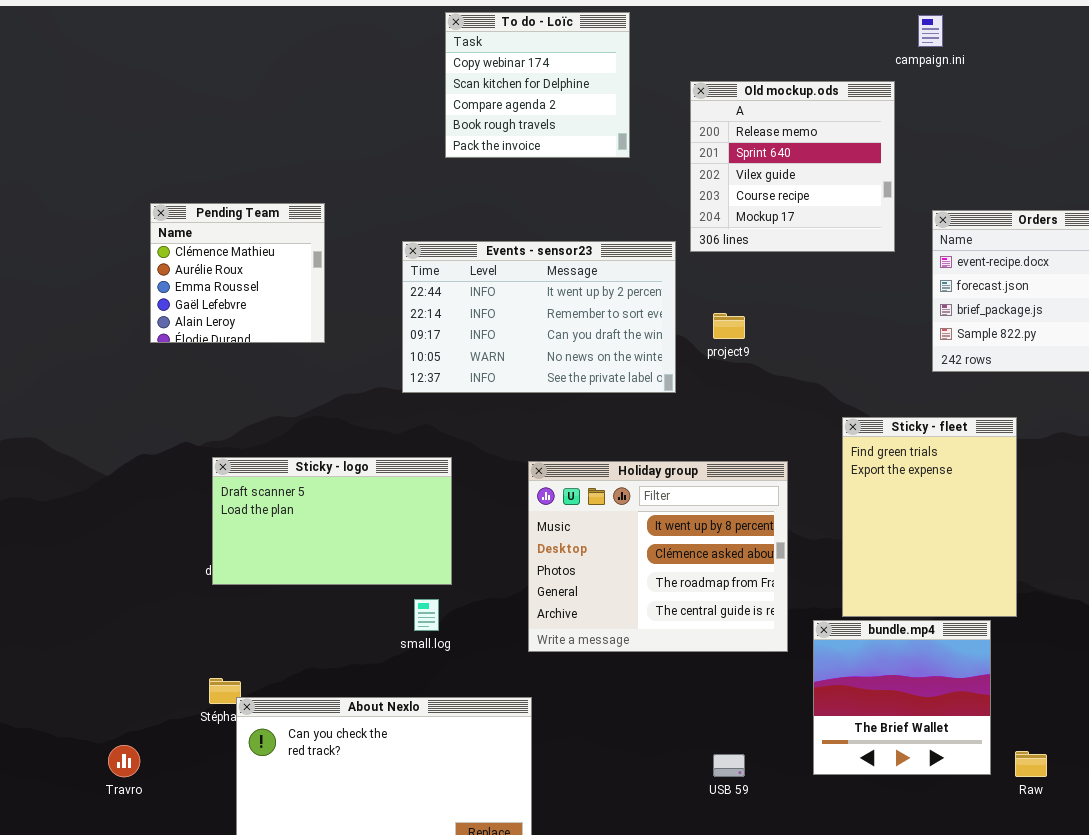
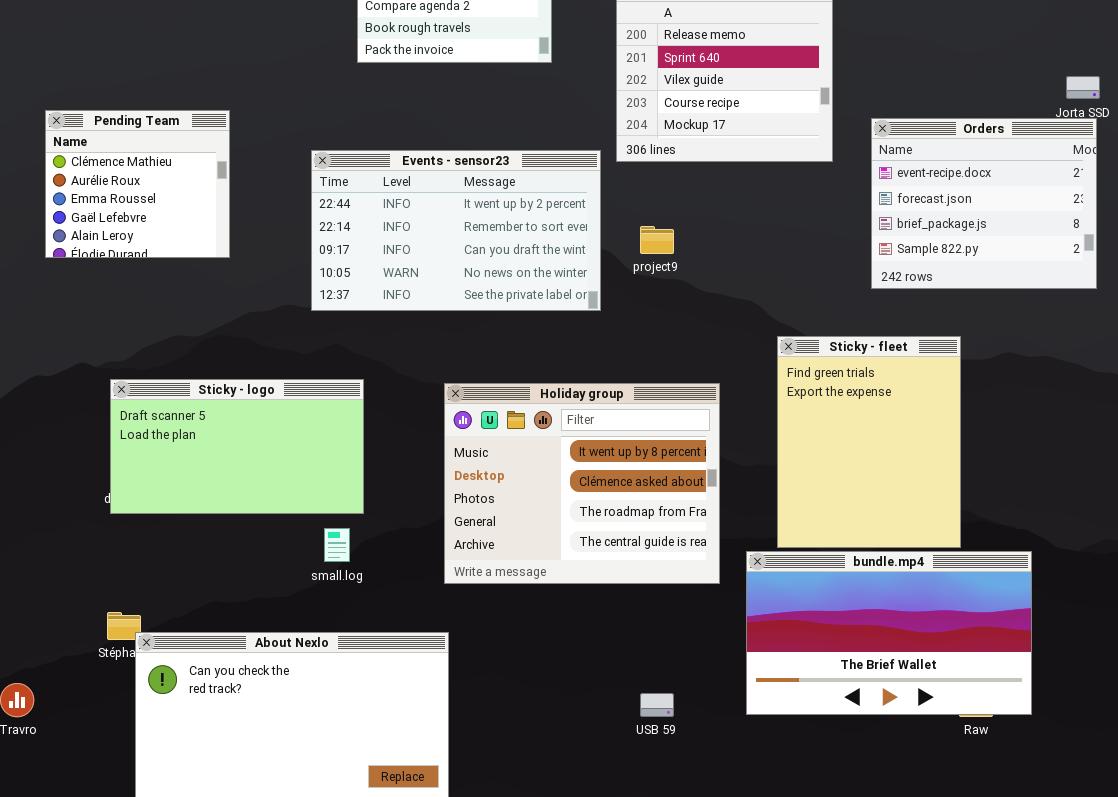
bundle.mp4: [813,620,991,775] -> [746,551,1032,715], resized

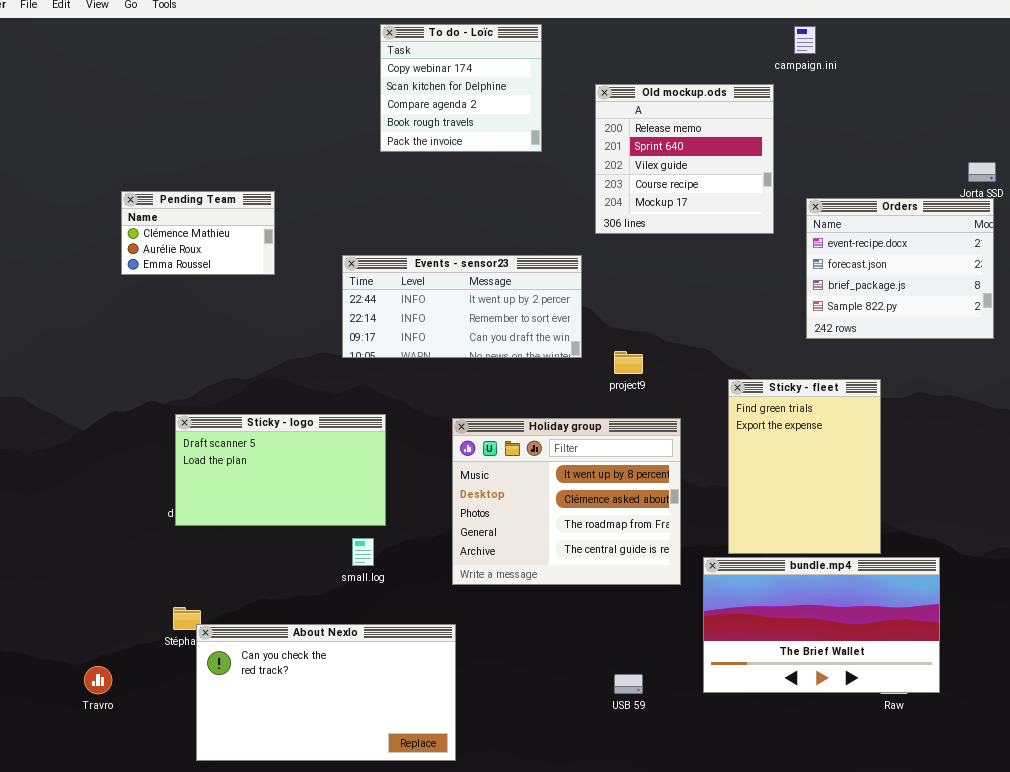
Pending Team: [45,110,230,258] -> [121,191,275,275], resized
Events - sensor23: [311,150,601,311] -> [342,255,582,358], resized
project9: [640,226,674,254] -> [614,351,643,374], moved

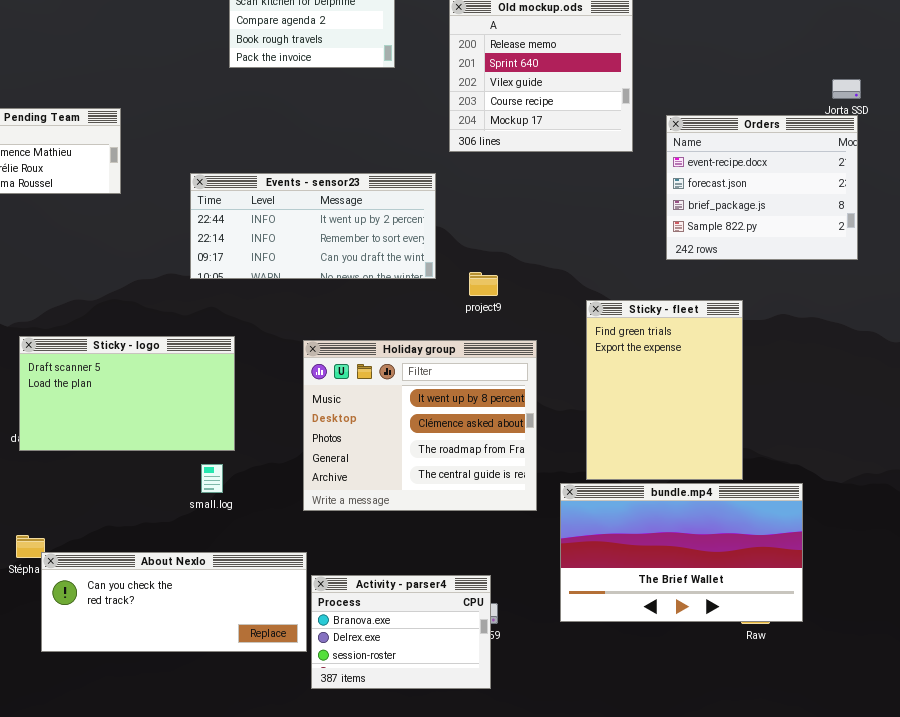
About Nexlo: [196,624,456,761] -> [41,552,307,652], resized
Activity - parser4: none -> [311,575,491,689], opened

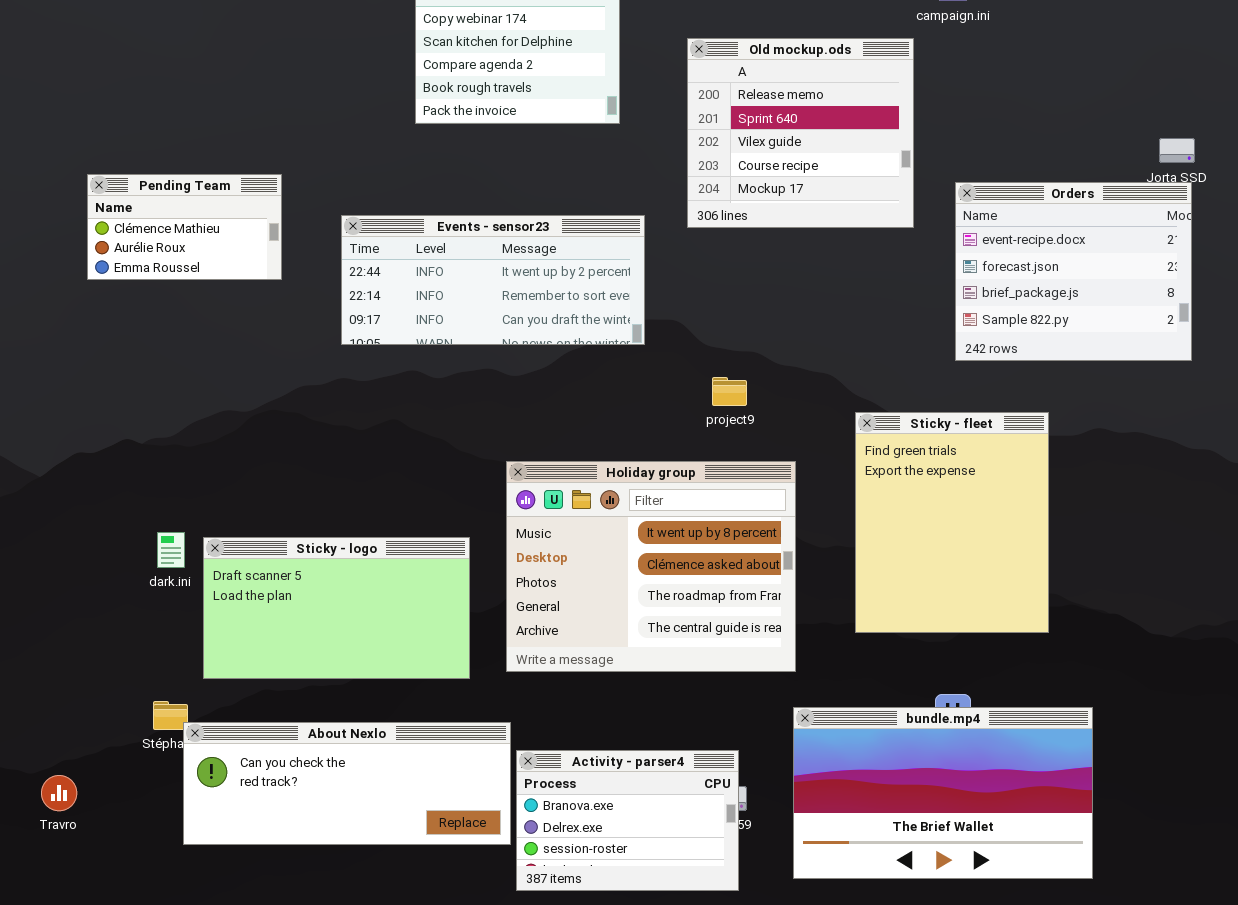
Events - sensor23: [190,173,436,279] -> [341,215,645,345], moved
Sticky - logo: [19,336,235,451] -> [203,537,470,679], moved
bundle.mp4: [560,483,803,622] -> [793,707,1093,879], moved

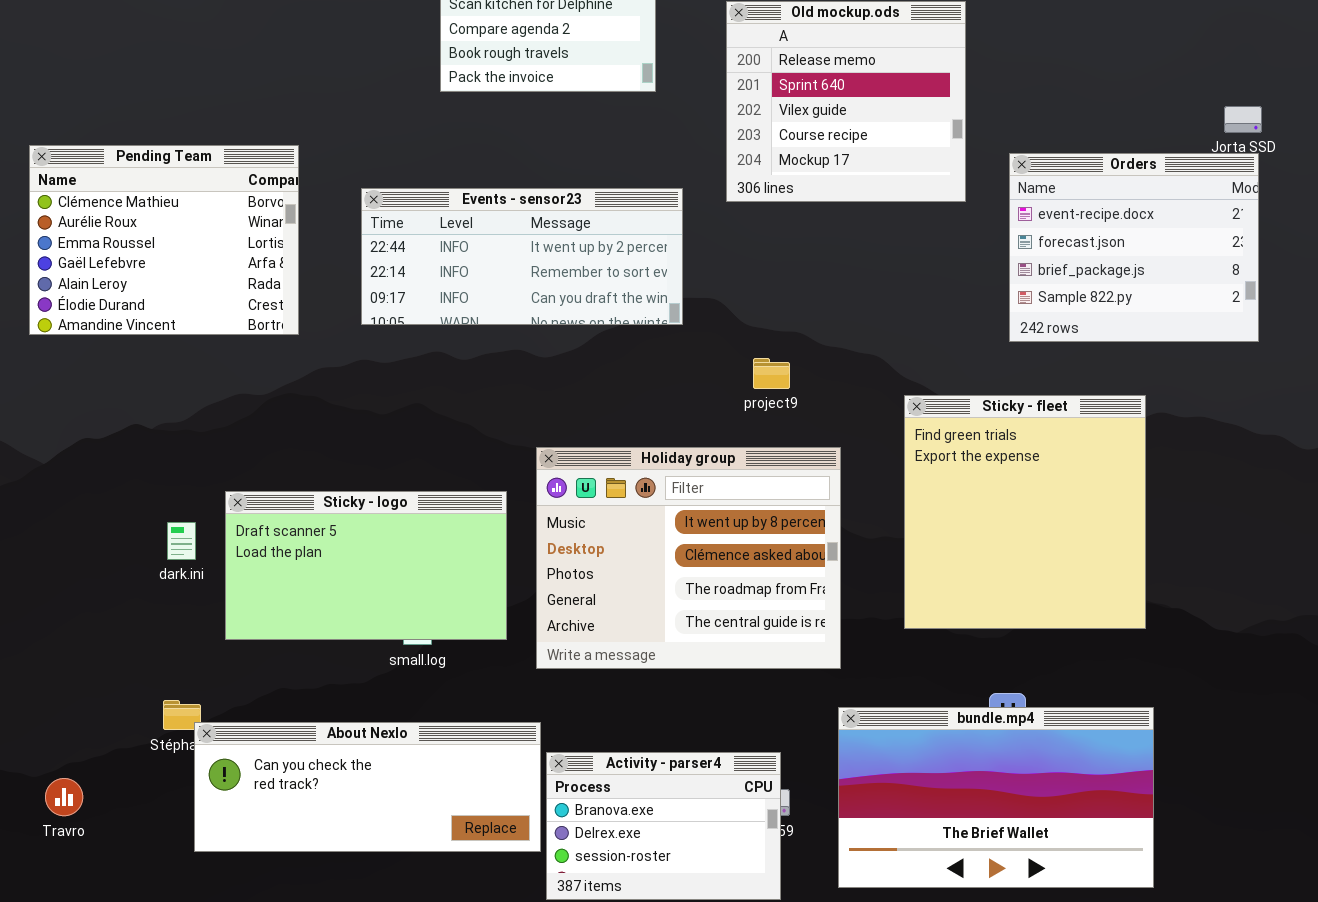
Pending Team: [87,174,282,280] -> [29,145,299,335], resized
Sticky - fleet: [855,412,1049,633] -> [904,395,1146,629], resized
Sticky - logo: [203,537,470,679] -> [225,491,507,640], moved

